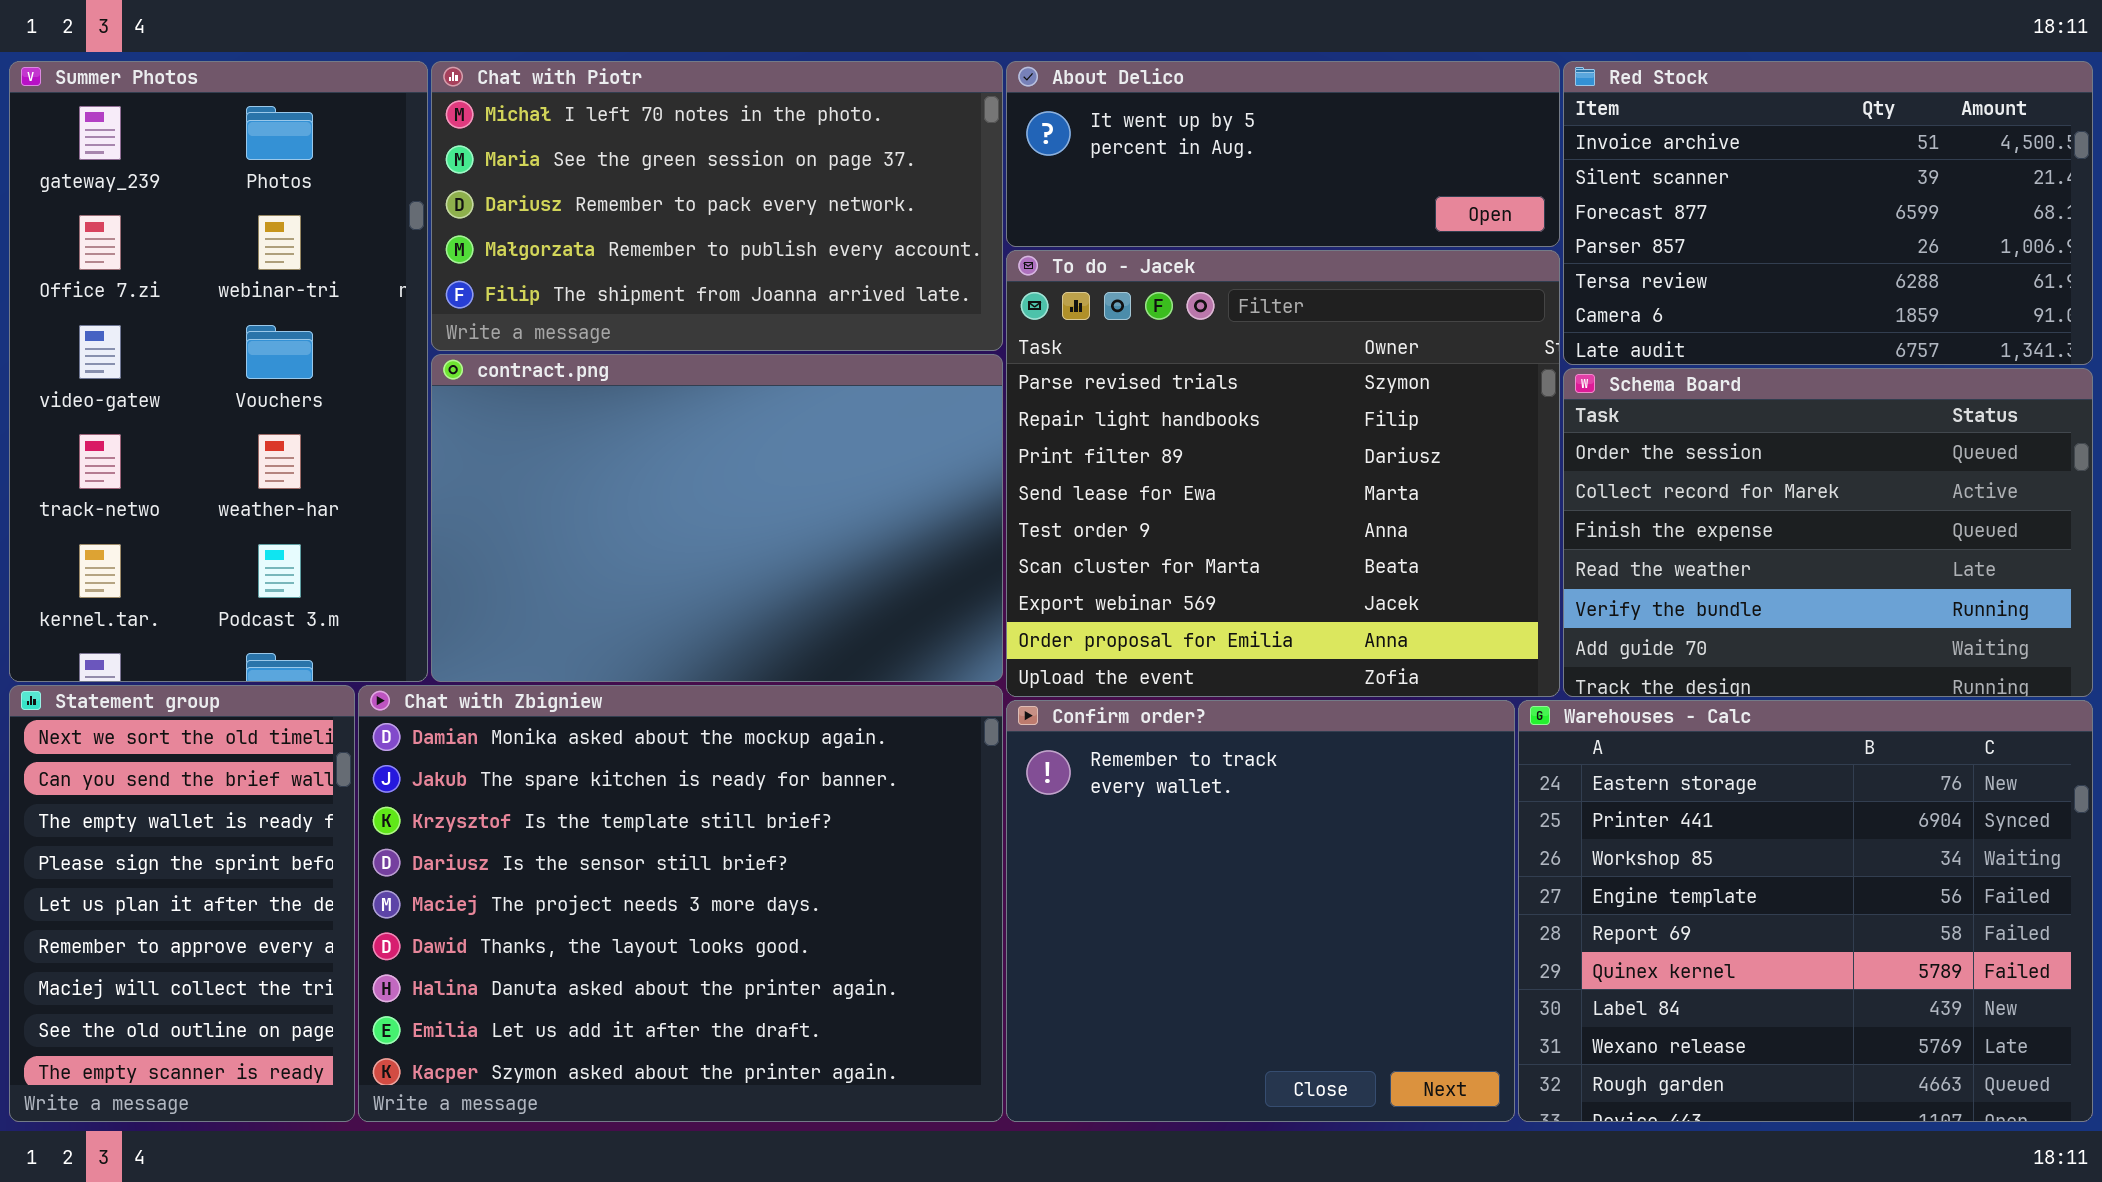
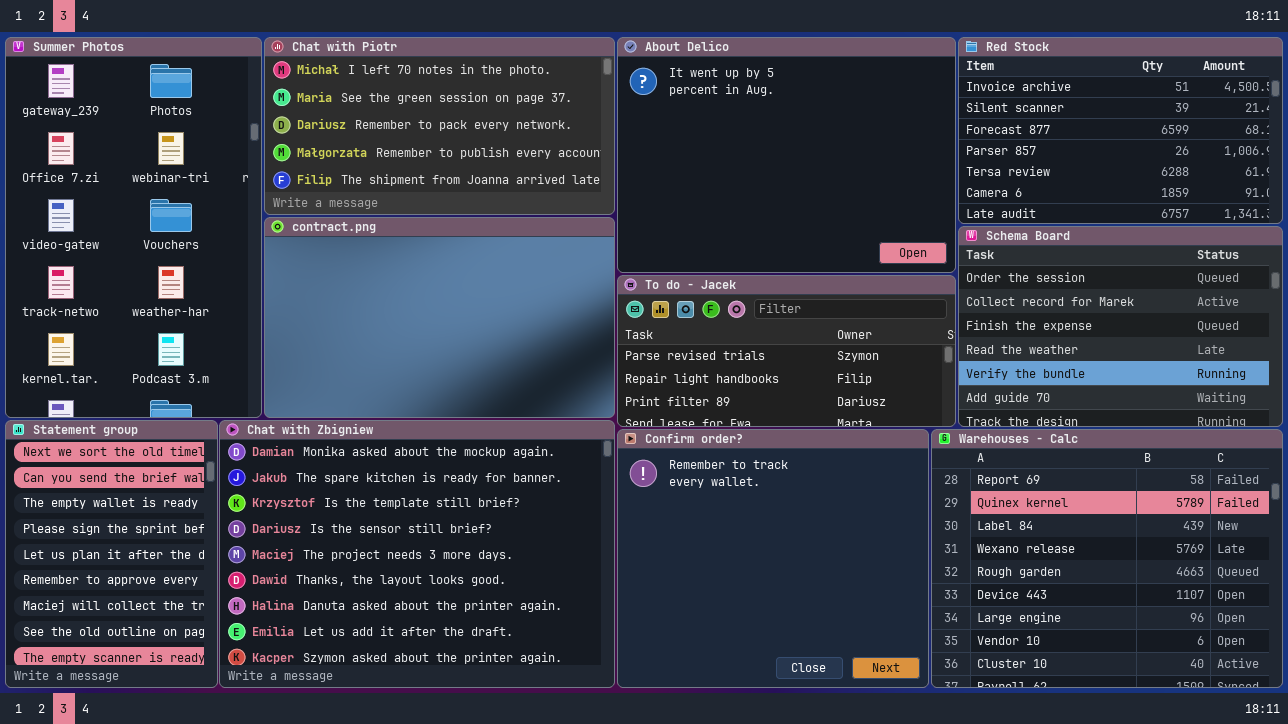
About Delico: [1006,61,1560,247] -> [617,37,956,273], resized
To do - Jacek: [1006,250,1560,697] -> [617,275,956,427], resized
Warehouses - Calc: [1518,700,2093,1122] -> [931,429,1283,688], scrolled down 4 rows

